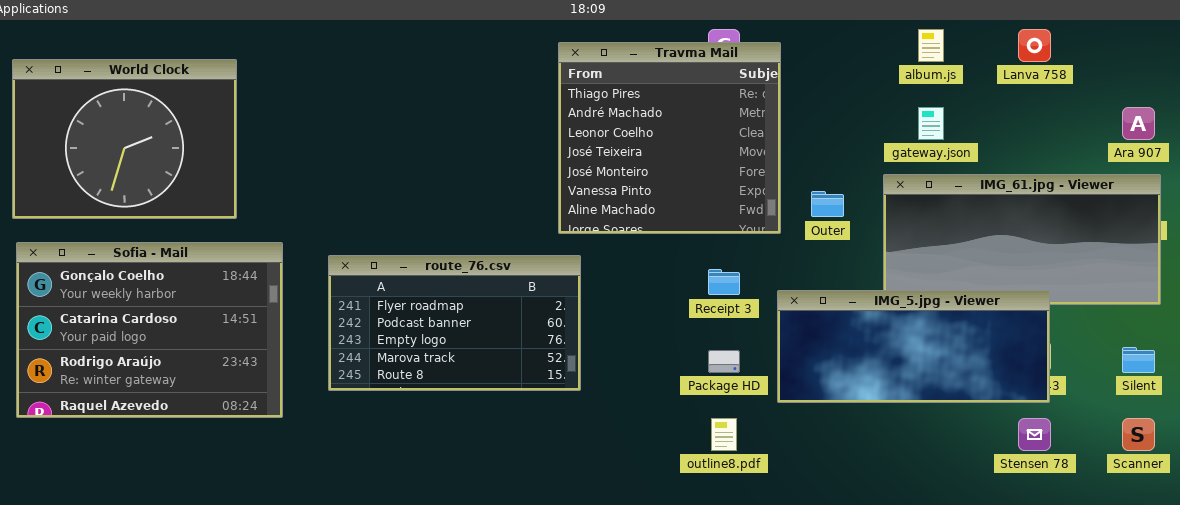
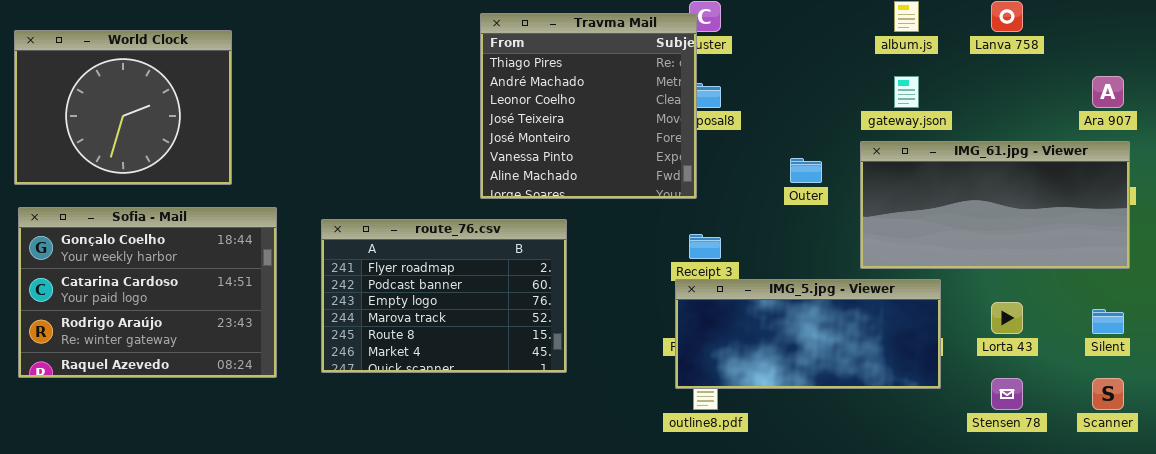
Travma Mail: [558,42,781,234] -> [480,13,697,199], moved
route_76.csv: [328,255,581,391] -> [321,219,567,373], resized
IMG_5.jpg - Viewer: [777,290,1050,403] -> [675,279,941,389], moved

